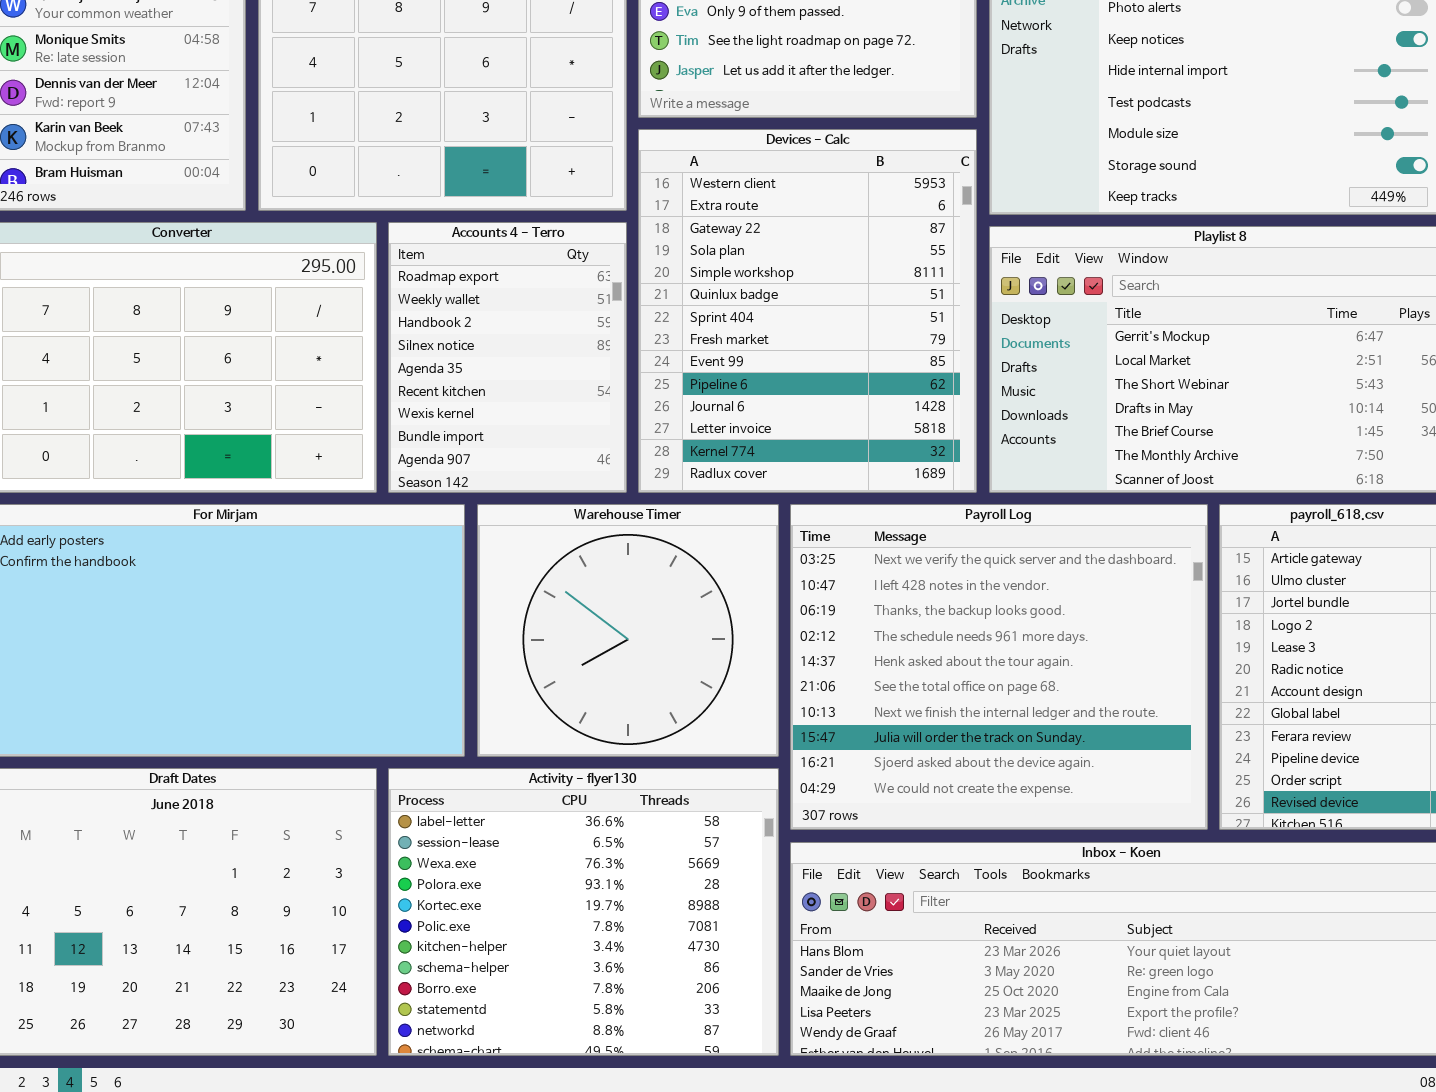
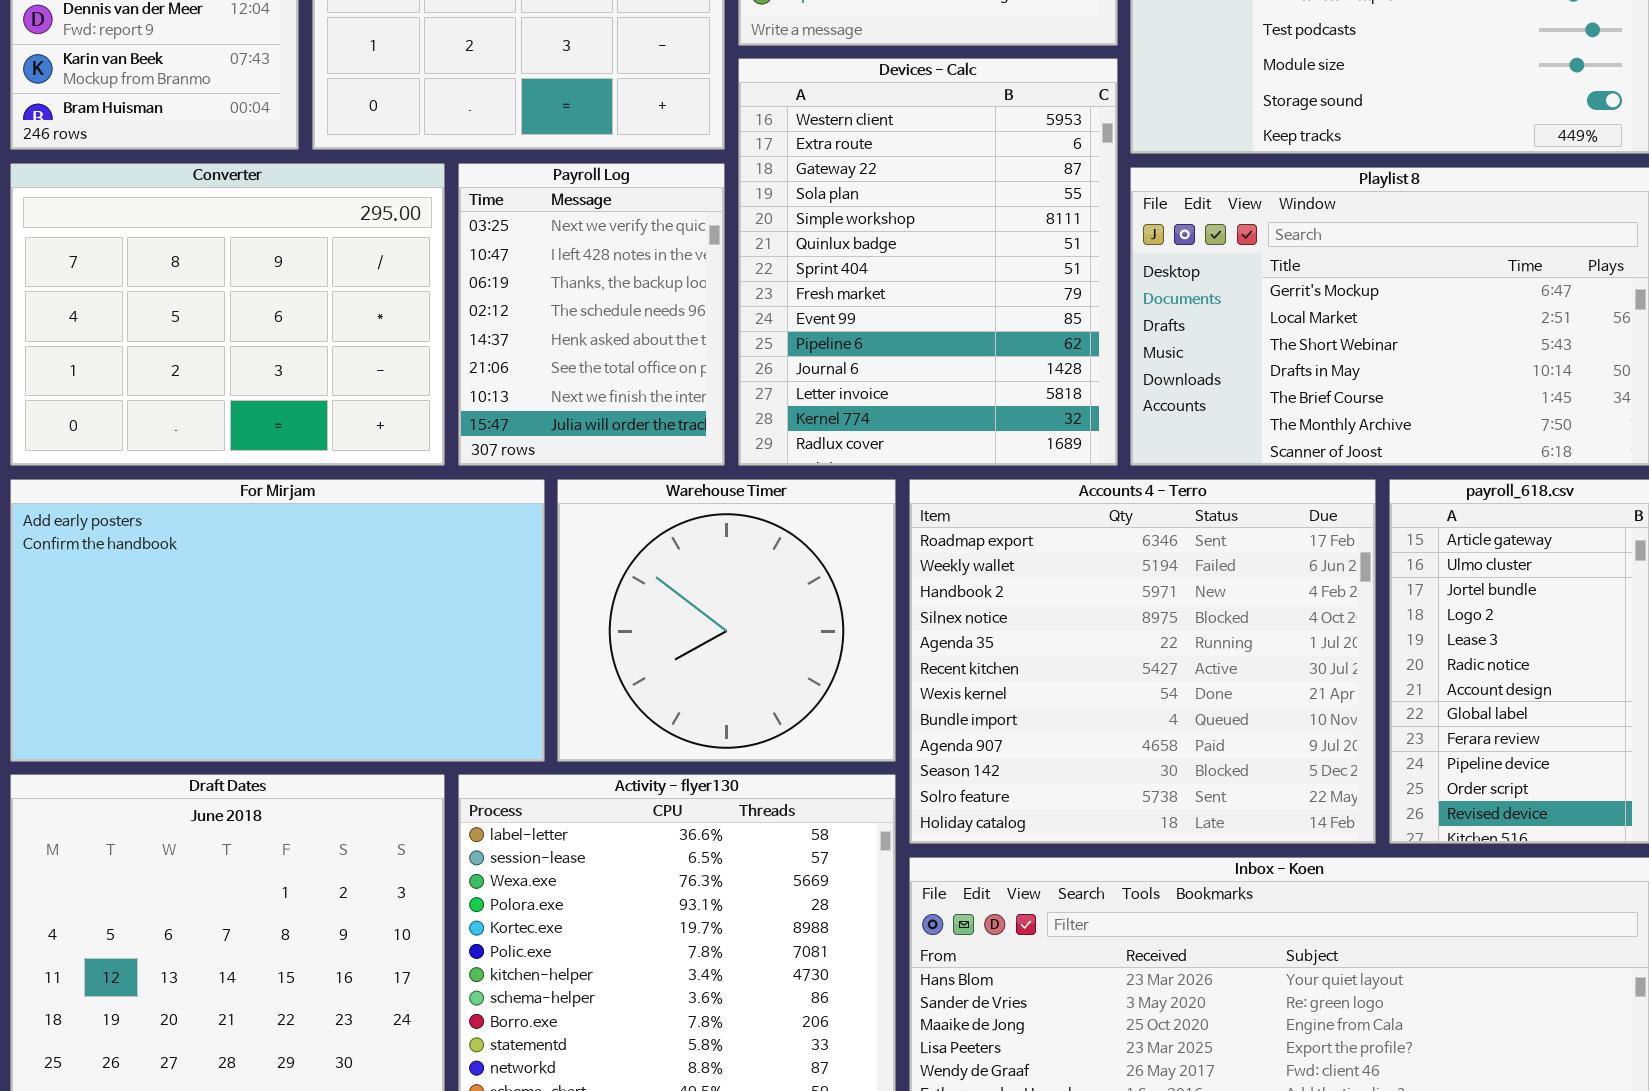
Accounts 4 - Terro: [388,222,627,493] -> [909,479,1376,844], moved, resized
Payroll Log: [790,504,1208,830] -> [458,163,725,466], moved, resized

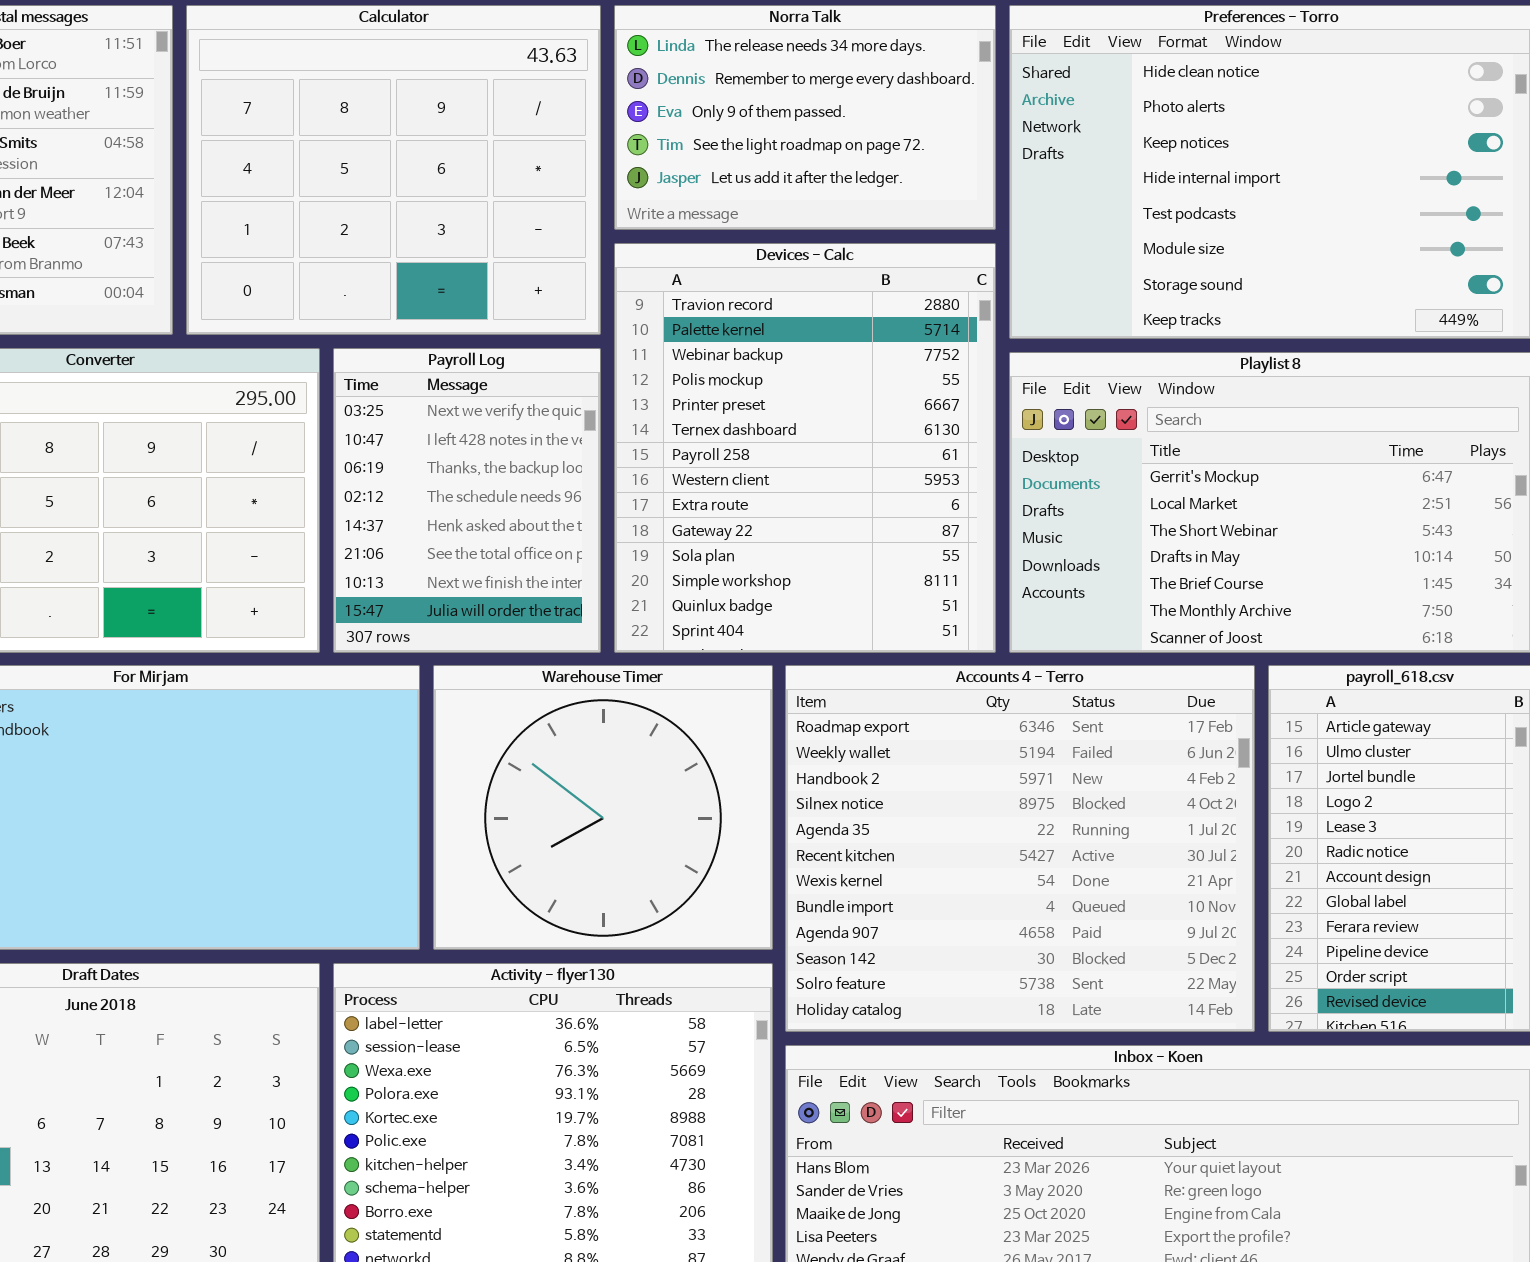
Devices - Calc: [738,58,1118,466] -> [614,243,996,653], scrolled up 7 rows

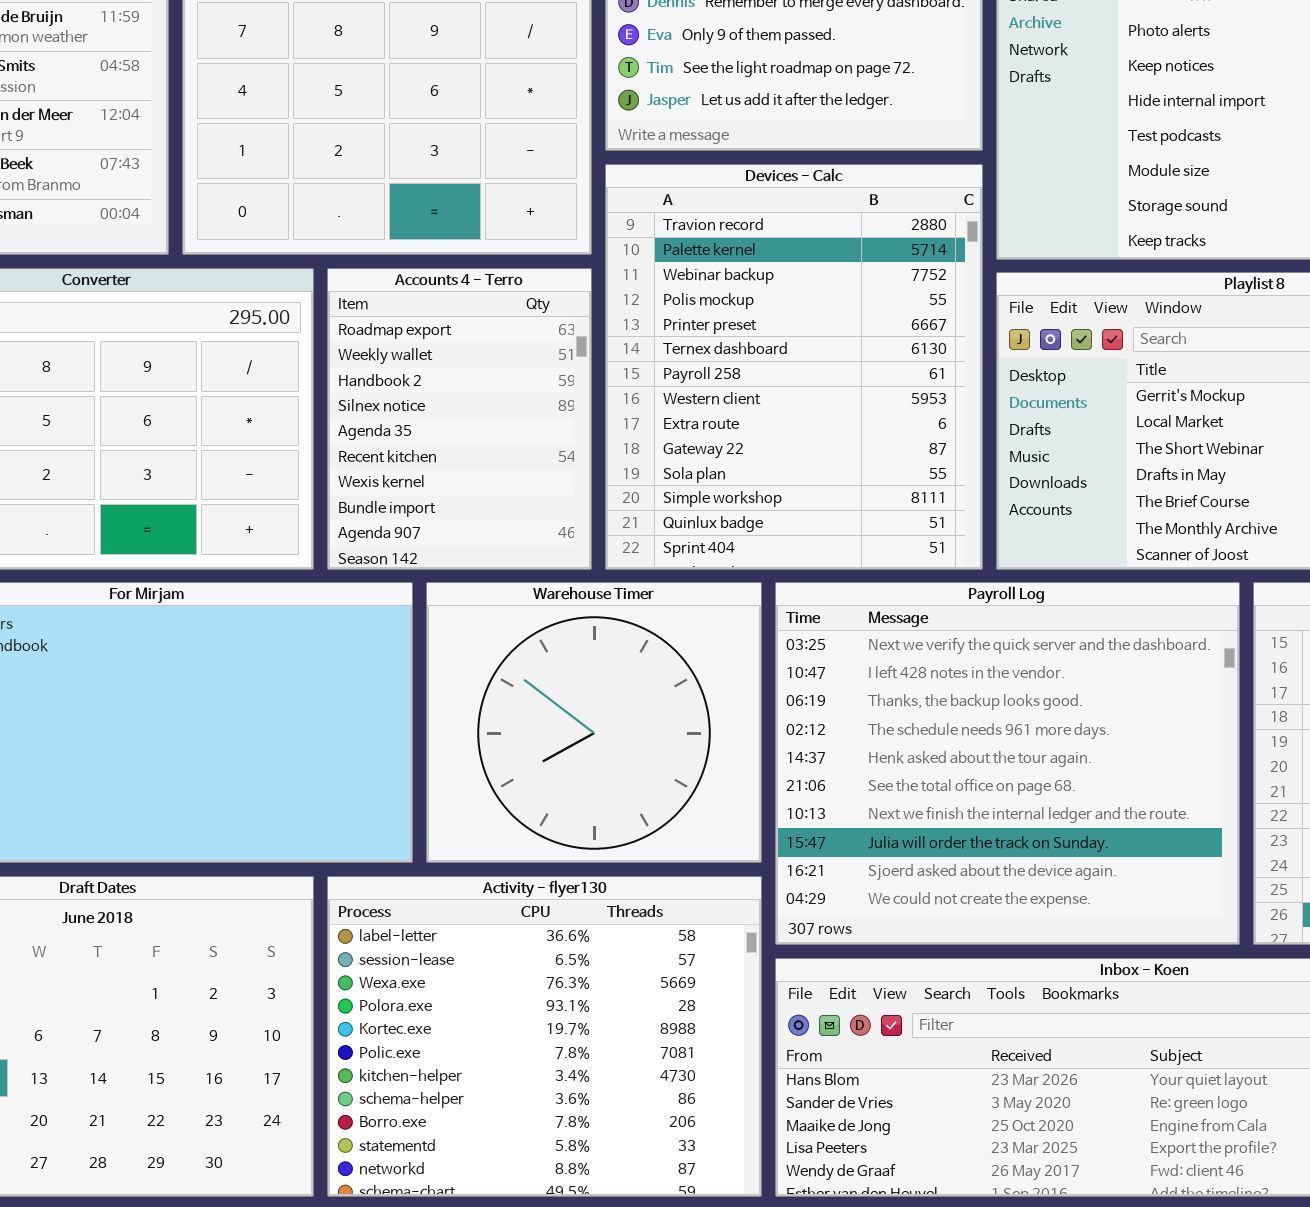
Payroll Log: [333,348,601,653] -> [775,582,1240,945], moved, resized
Accounts 4 - Terro: [785,665,1255,1032] -> [327,268,592,570], moved, resized

